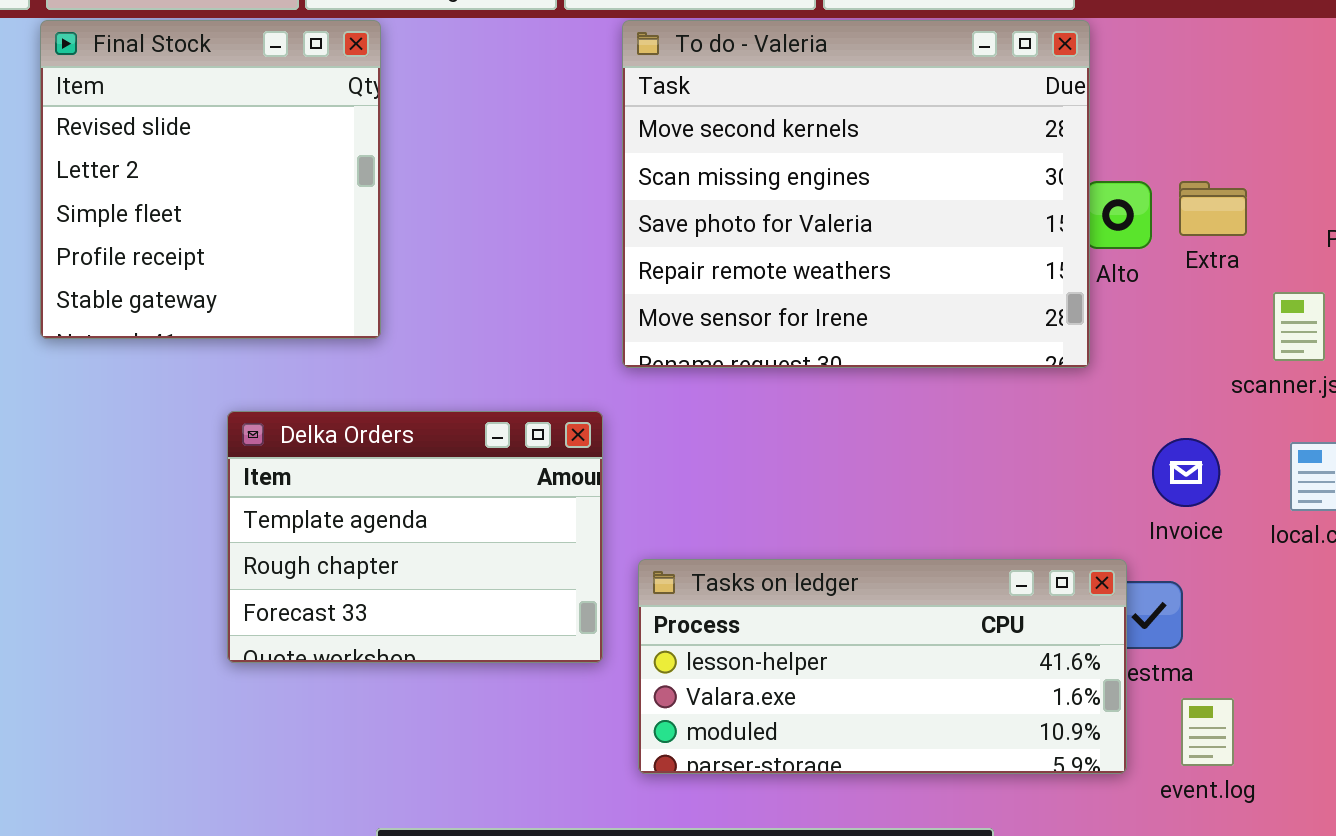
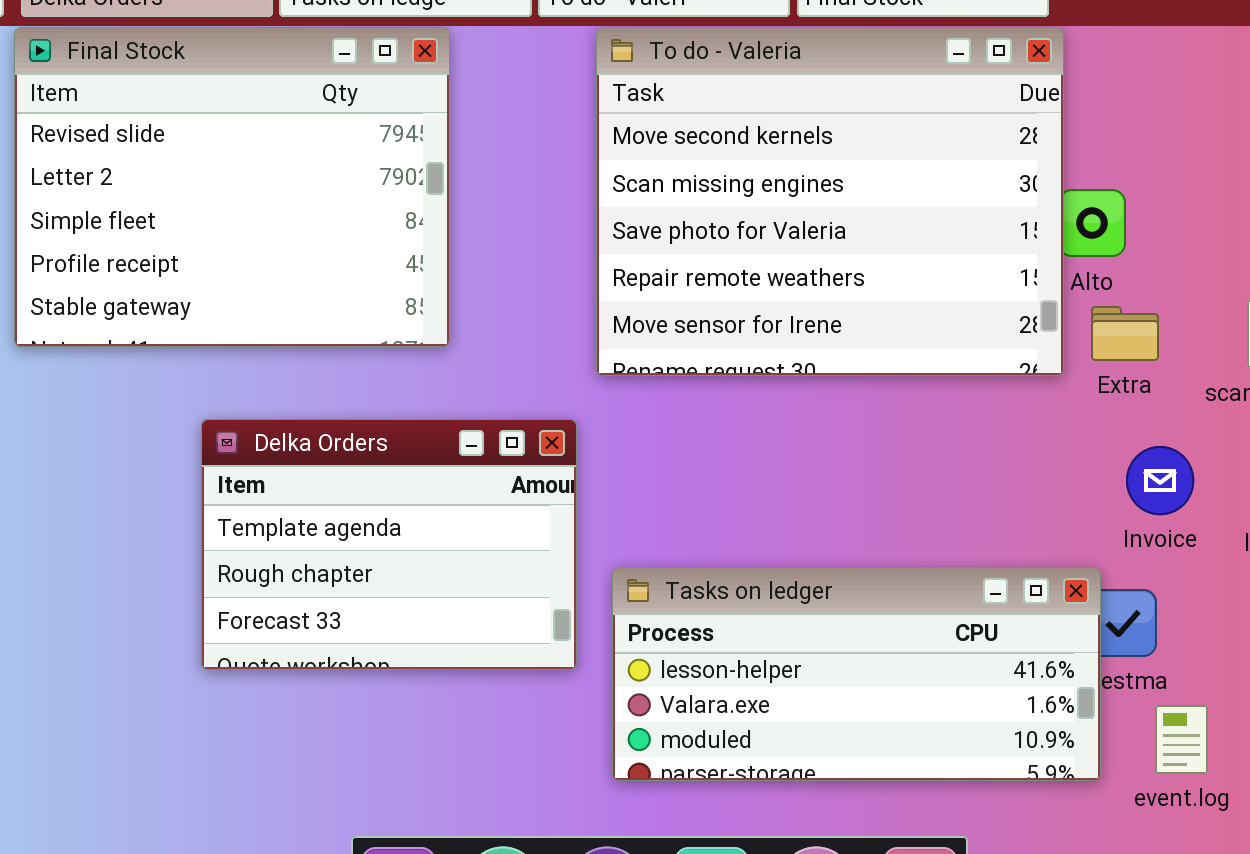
Final Stock: [40,20,381,339] -> [14,27,450,347], resized
Extra: [1179,181,1247,236] -> [1091,306,1159,361], moved

